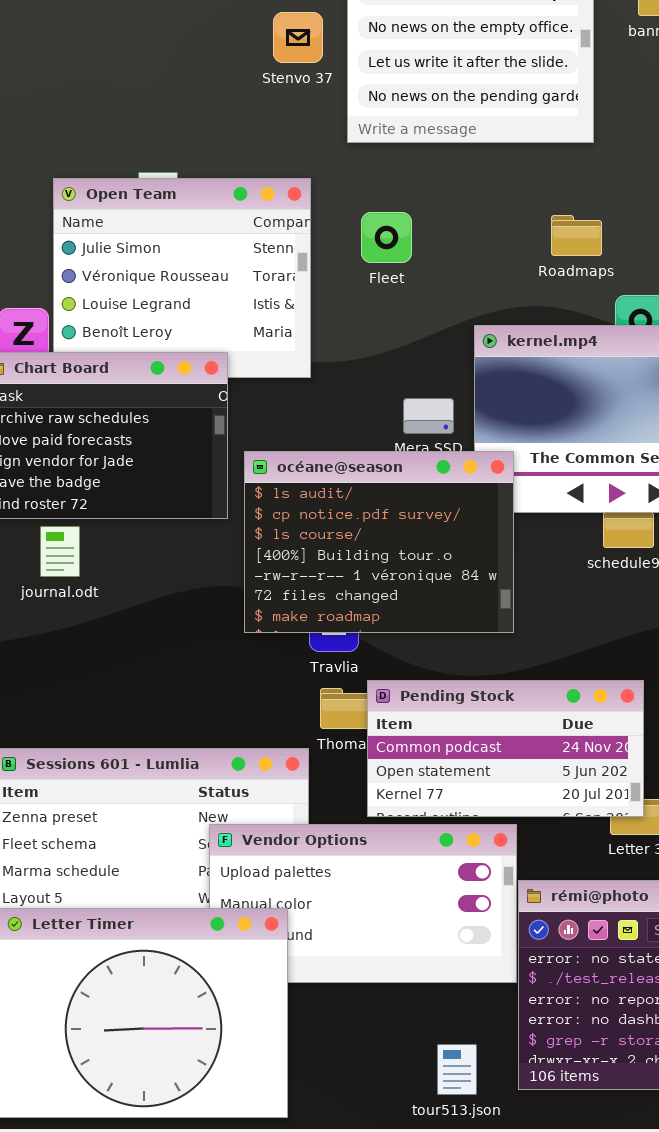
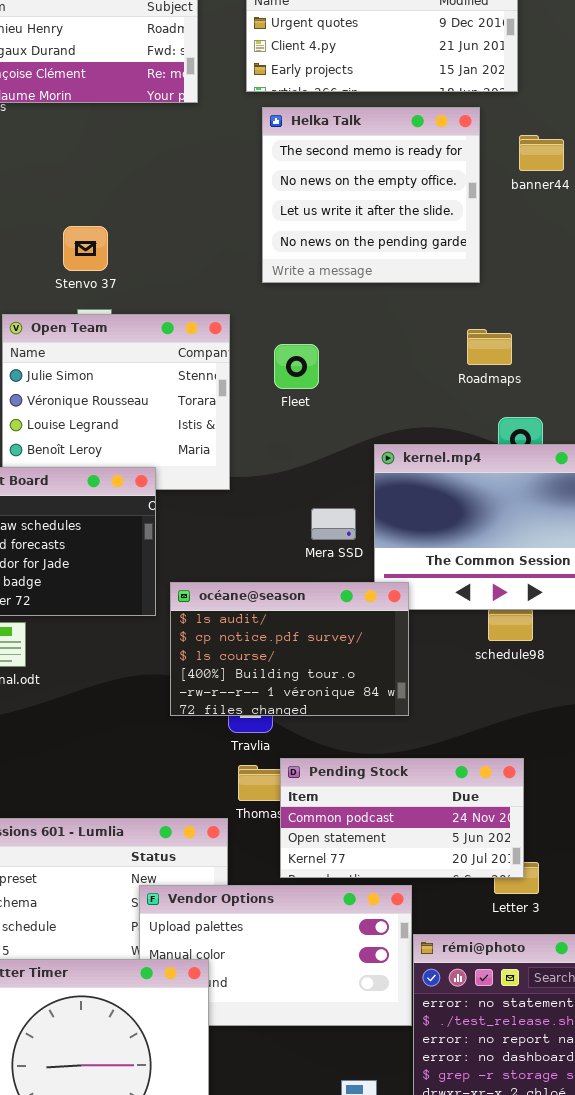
Stenvo 37: [273,12,323,63] -> [63,226,108,271], moved
Roadmaps: [551,215,602,256] -> [467,329,512,365], moved
océane@season: [244,451,514,633] -> [170,582,409,716], resized

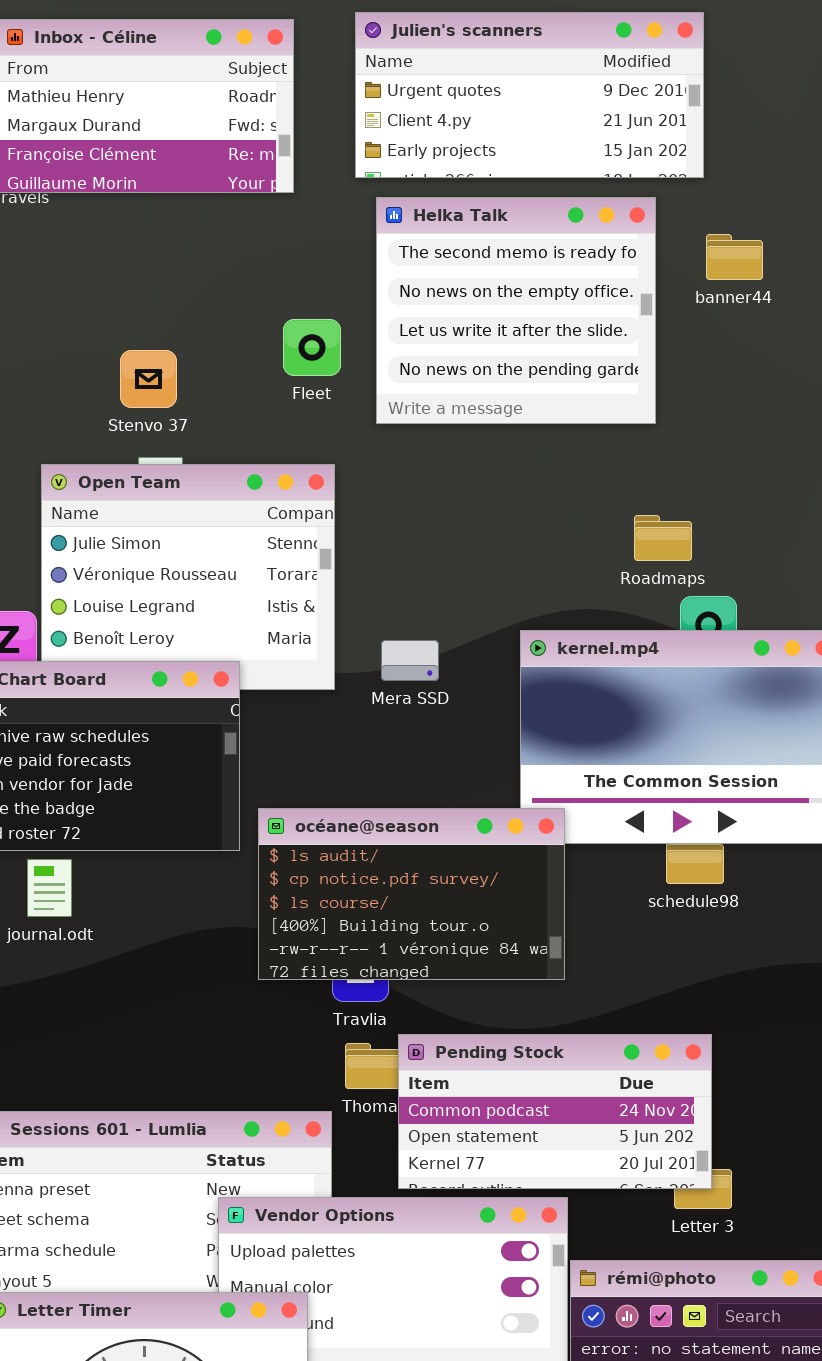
Roadmaps: [467,329,512,365] -> [634,515,692,561], moved
Fleet: [274,344,319,389] -> [283,319,341,376], moved
Mera SSD: [311,508,356,540] -> [381,640,439,681], moved

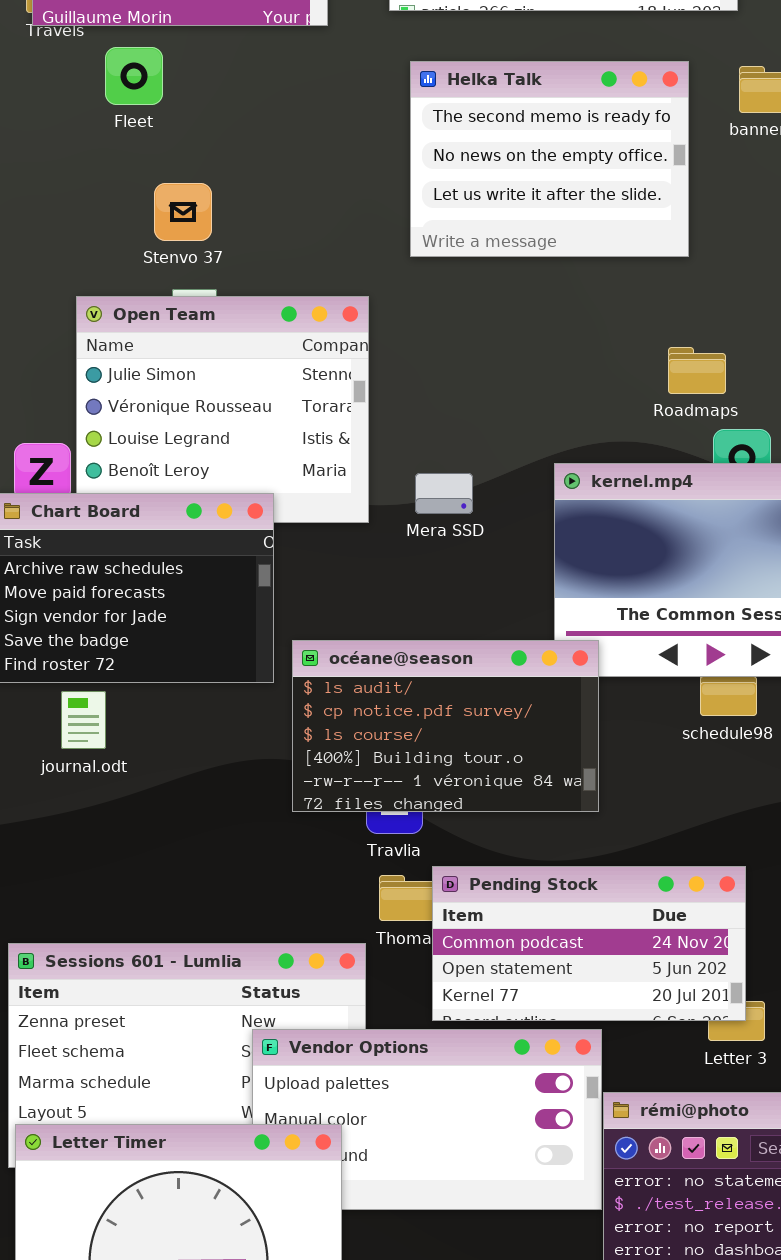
Helka Talk: [376,197,656,424] -> [410,61,689,257], resized
Fleet: [283,319,341,376] -> [105,47,163,105], moved

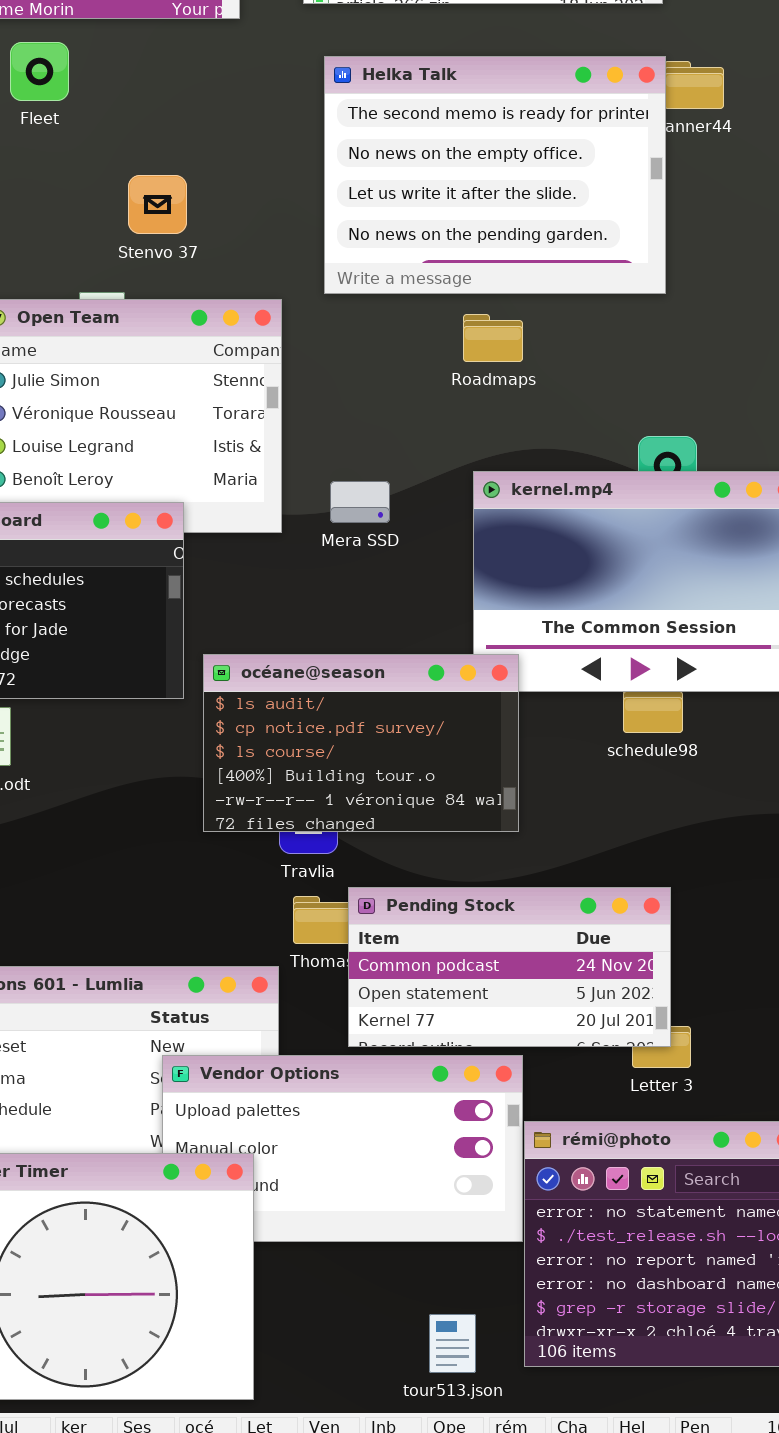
Helka Talk: [410,61,689,257] -> [324,56,666,294], resized
Stenvo 37: [154,183,212,241] -> [128,175,187,234], moved
Roadmaps: [668,347,726,394] -> [463,314,523,362], moved

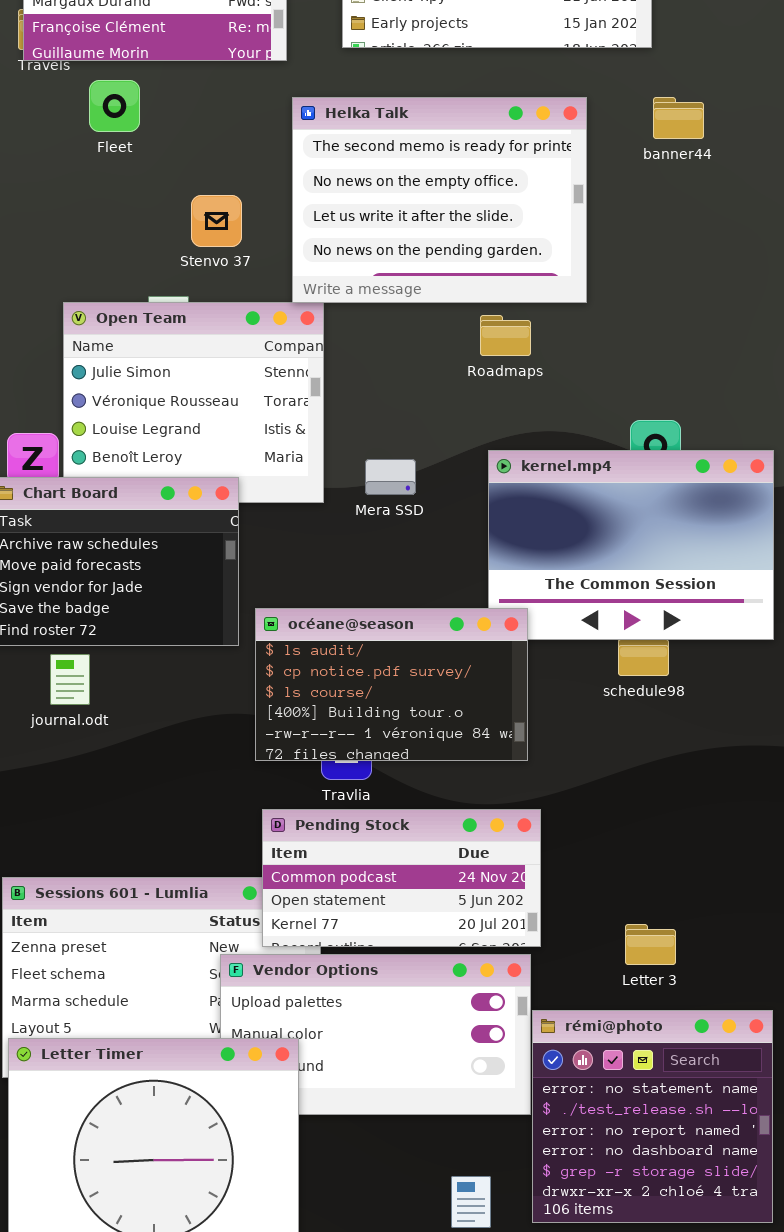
Helka Talk: [324,56,666,294] -> [292,97,587,303], moved
Pending Stock: [348,887,671,1047] -> [262,809,541,947], moved

